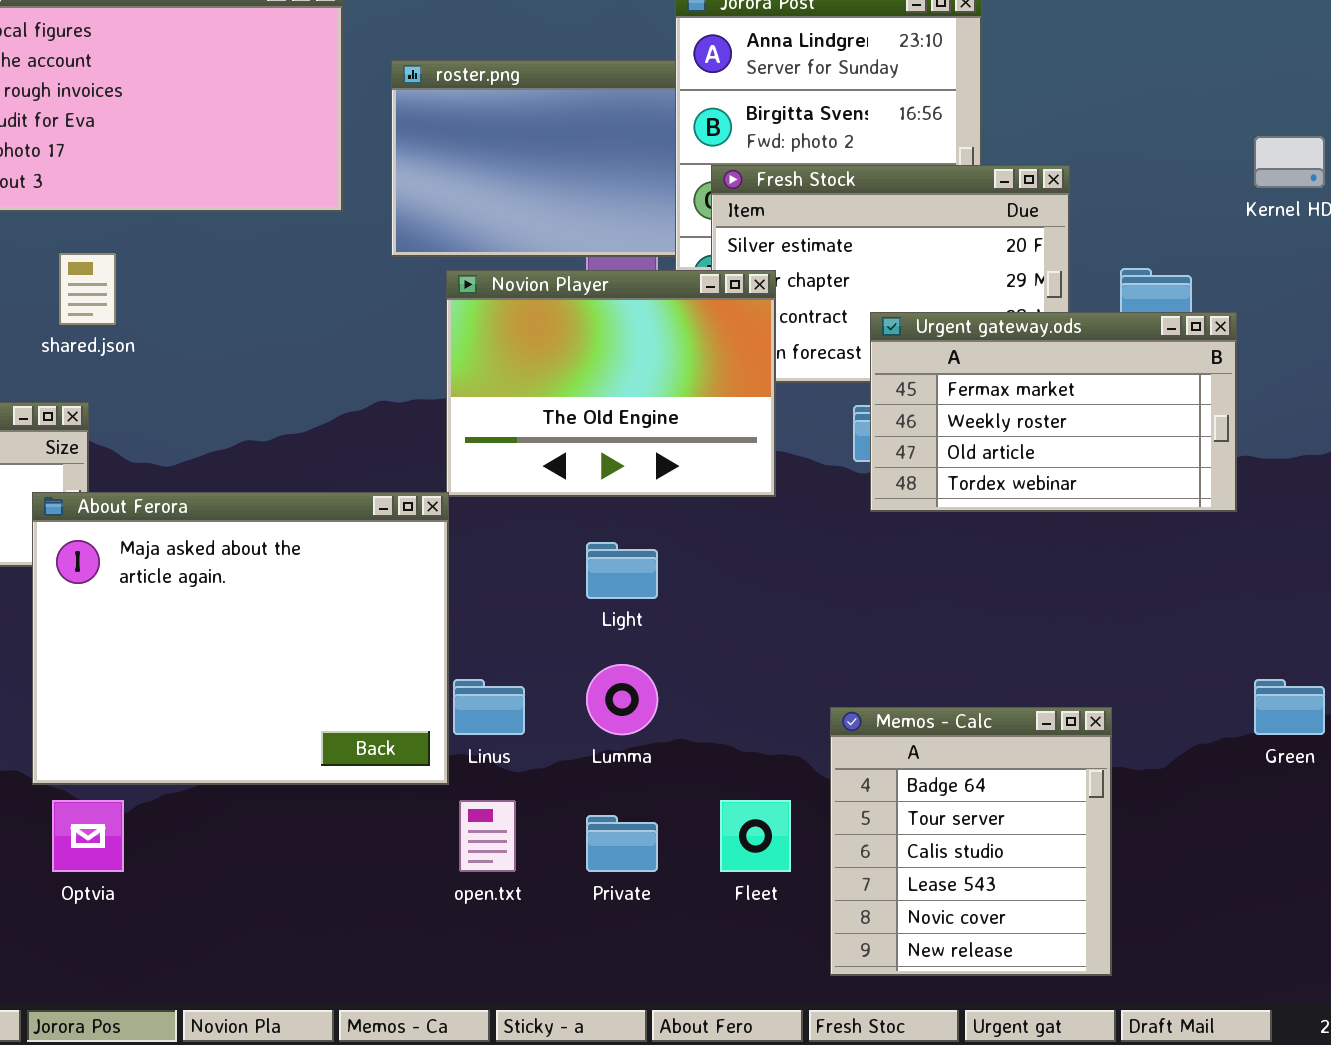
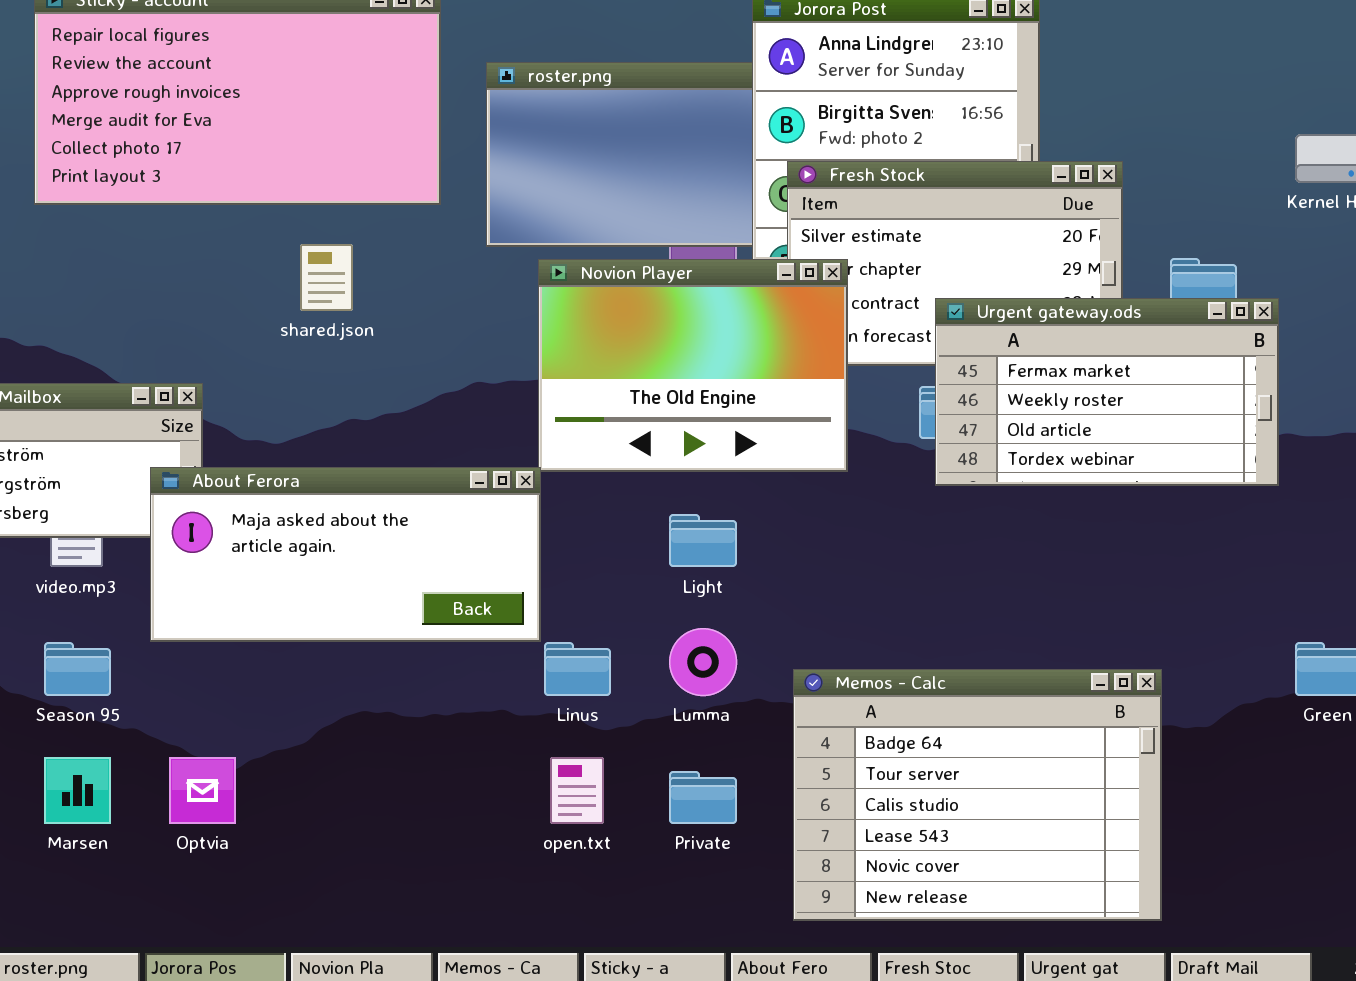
shared.json: [59,253,116,325] -> [300,244,353,311], moved
About Ferora: [32,492,449,785] -> [150,467,541,642], resized
Memos - Calc: [830,707,1112,976] -> [793,669,1162,921], resized

